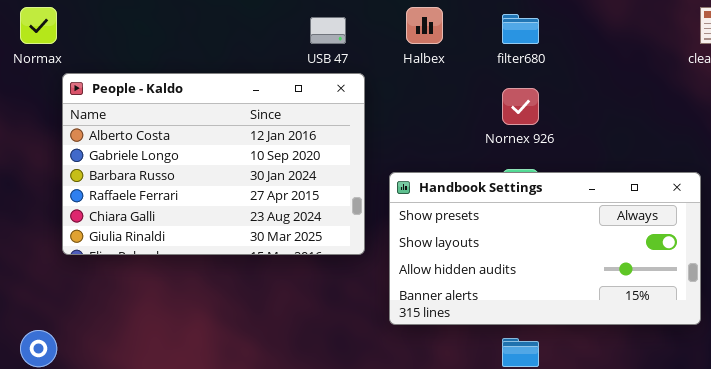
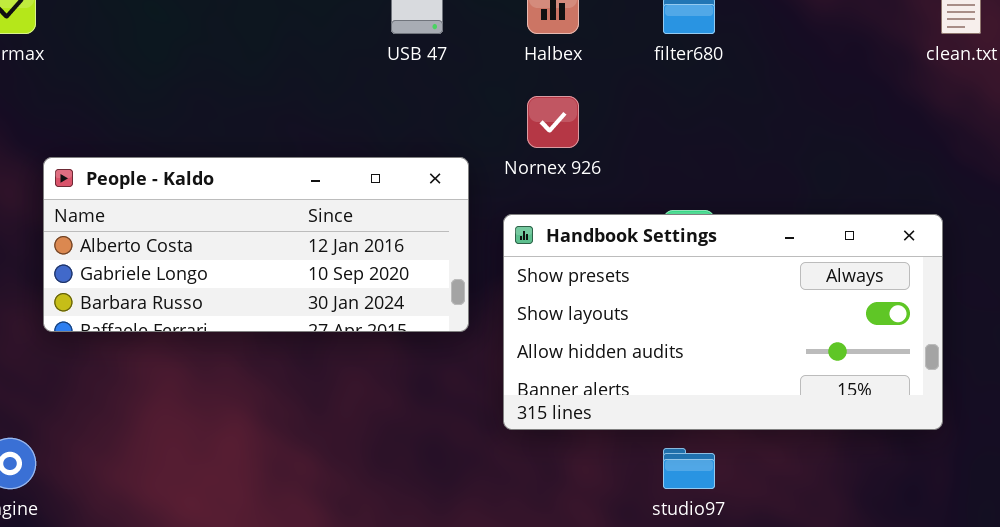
People - Kaldo: [62,73,365,255] -> [43,157,469,332], resized
Nornex 926: [502,88,539,125] -> [527,96,579,148], moved

